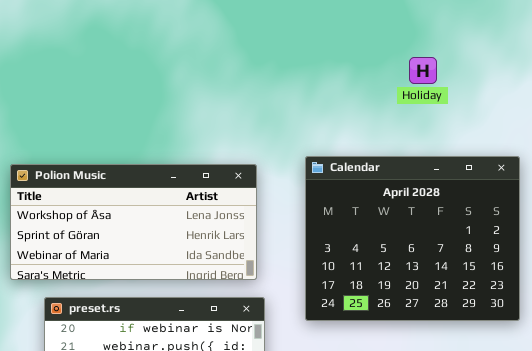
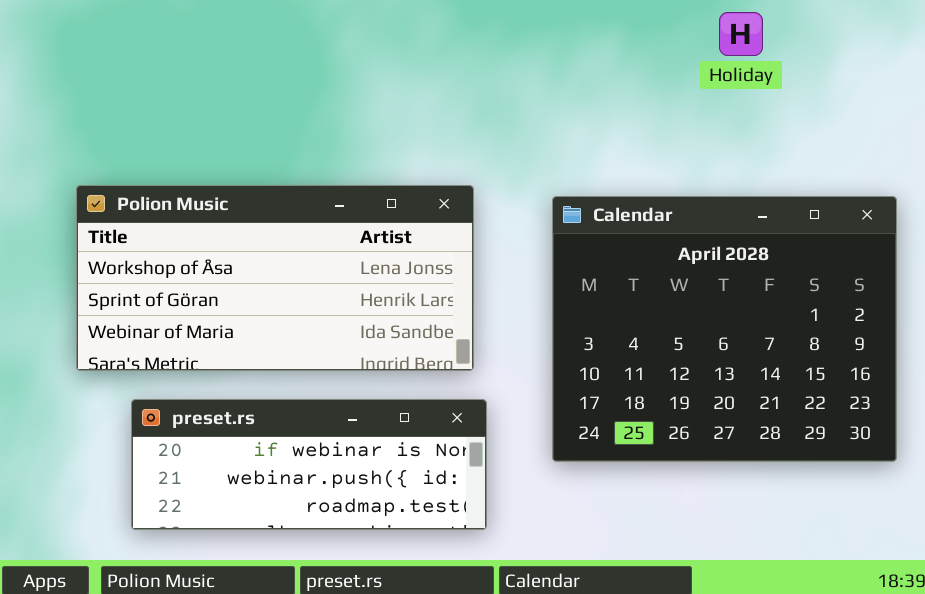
Calendar: [305,156,520,321] -> [552,196,897,462], moved

